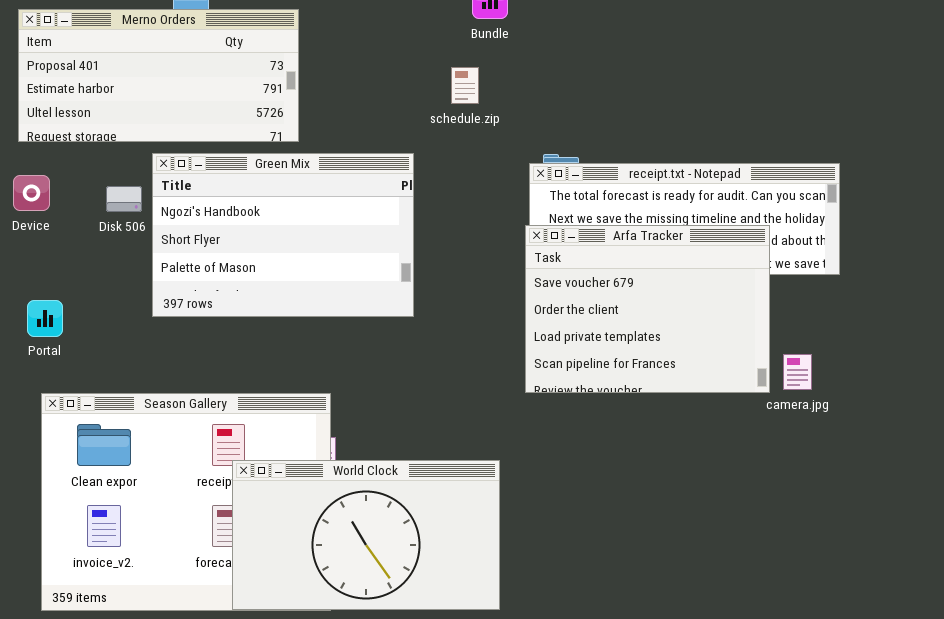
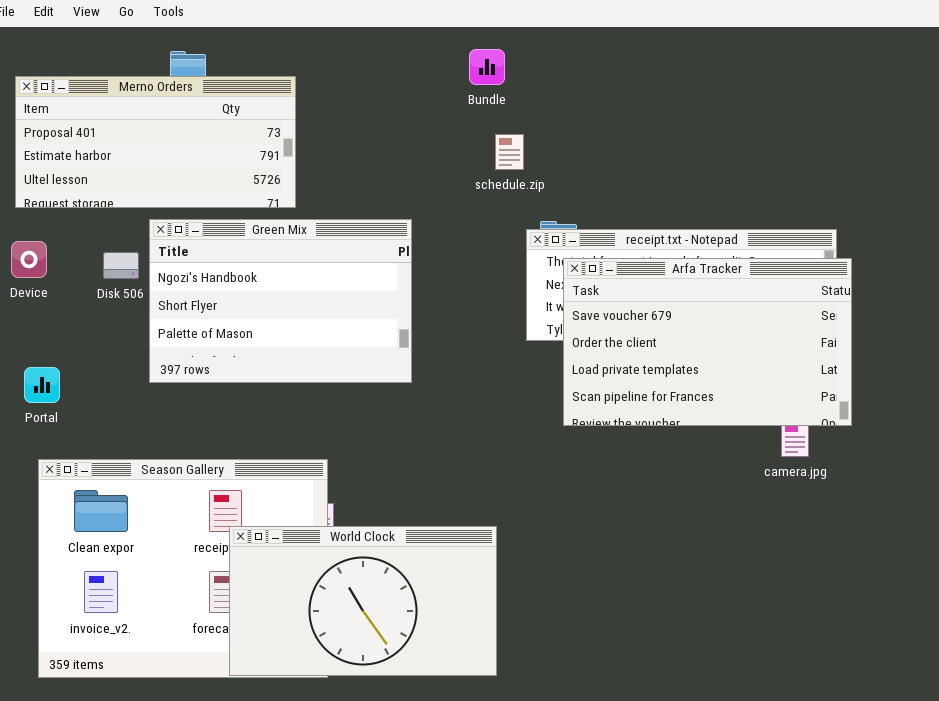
schedule.zip: [451,67,479,104] -> [495,134,524,170], moved
Arfa Tracker: [525,225,770,393] -> [563,258,852,426], moved, resized

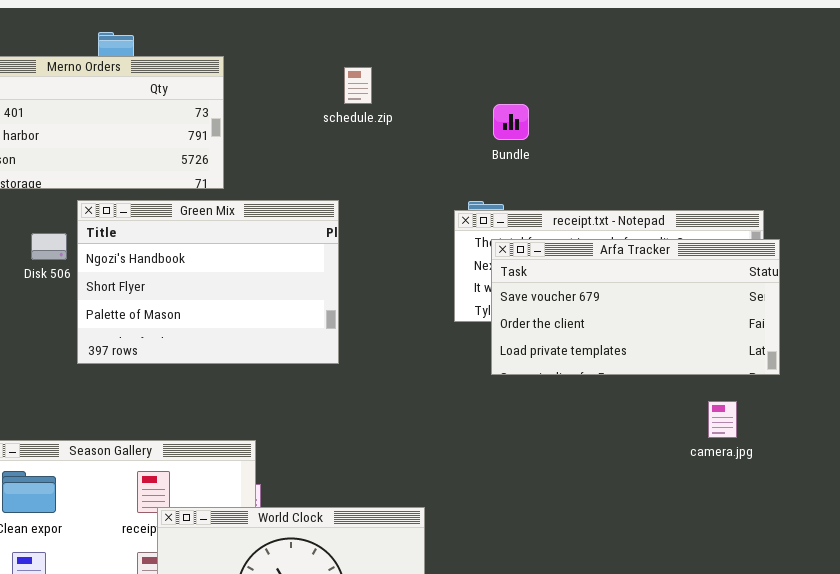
Bundle: [469,49,505,85] -> [493,104,529,140], moved
schedule.zip: [495,134,524,170] -> [344,67,372,104], moved
Arfa Tracker: [563,258,852,426] -> [491,239,780,375], resized

